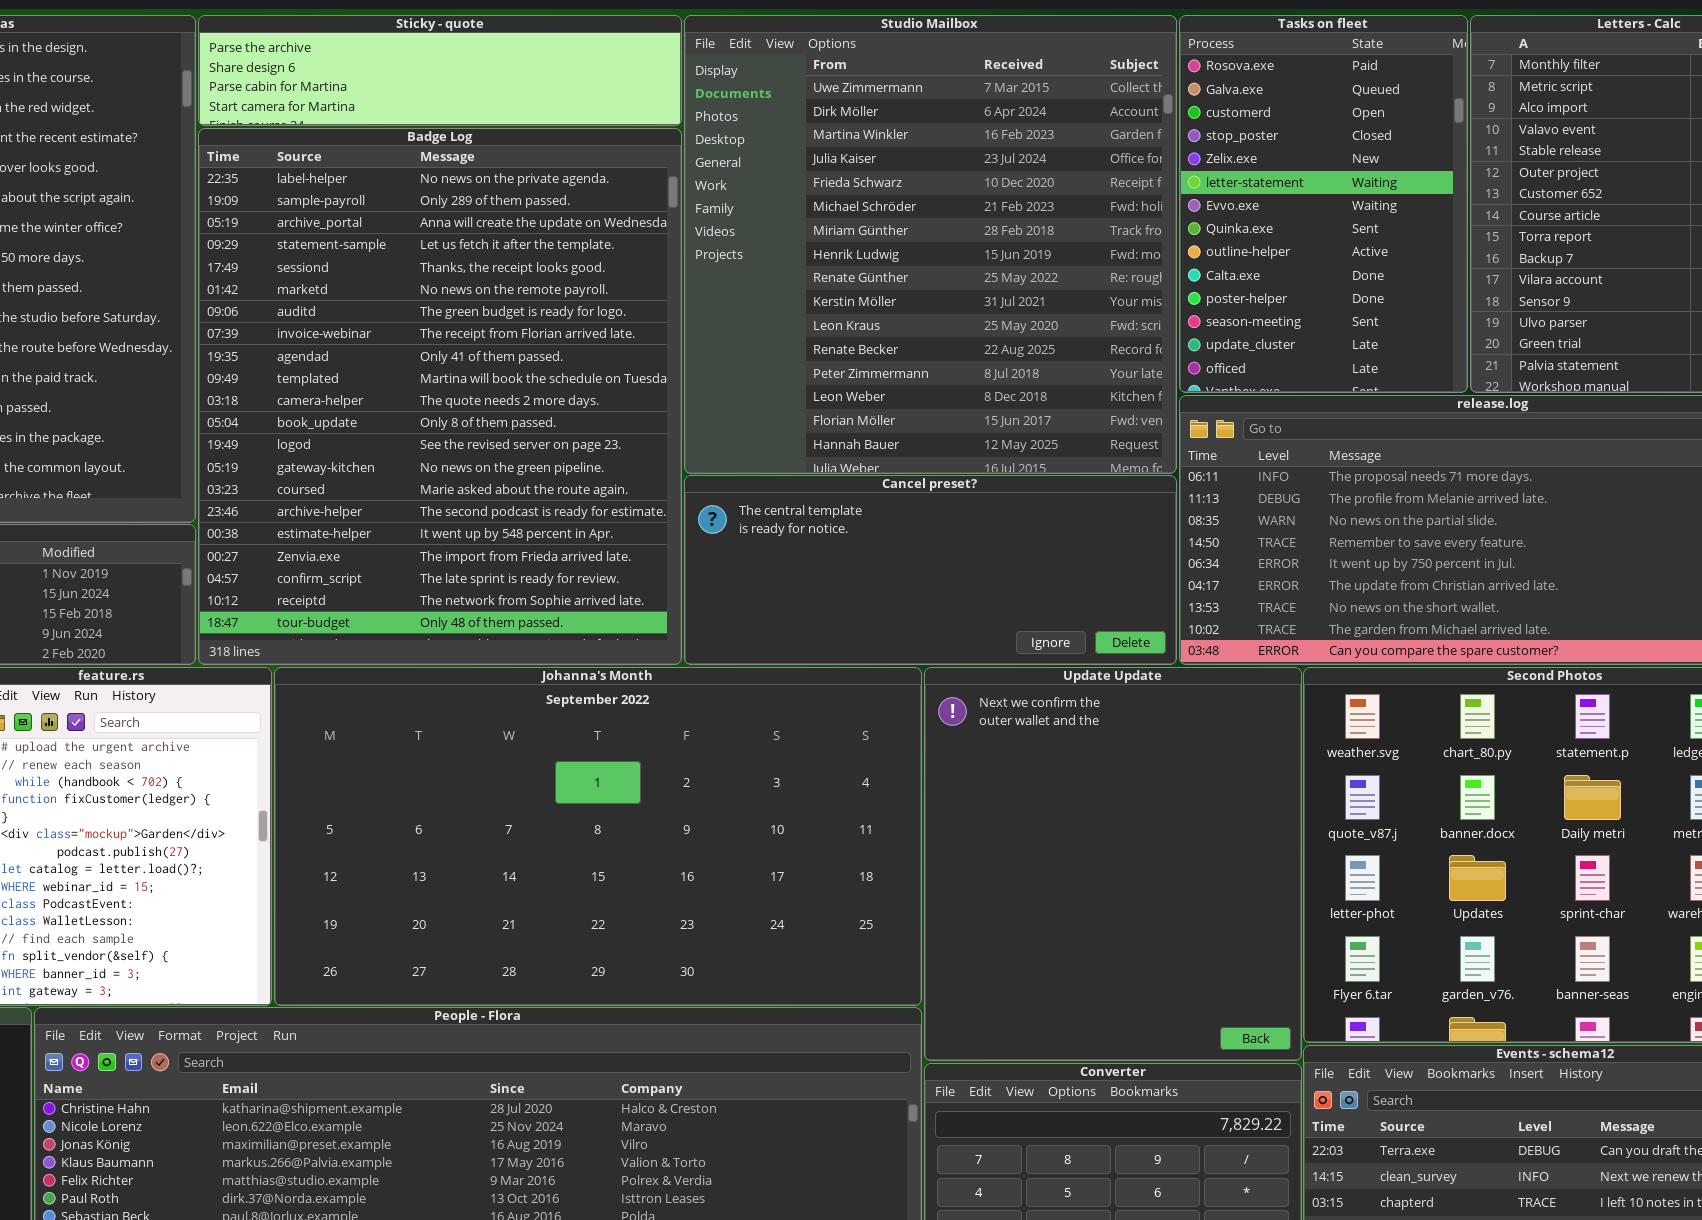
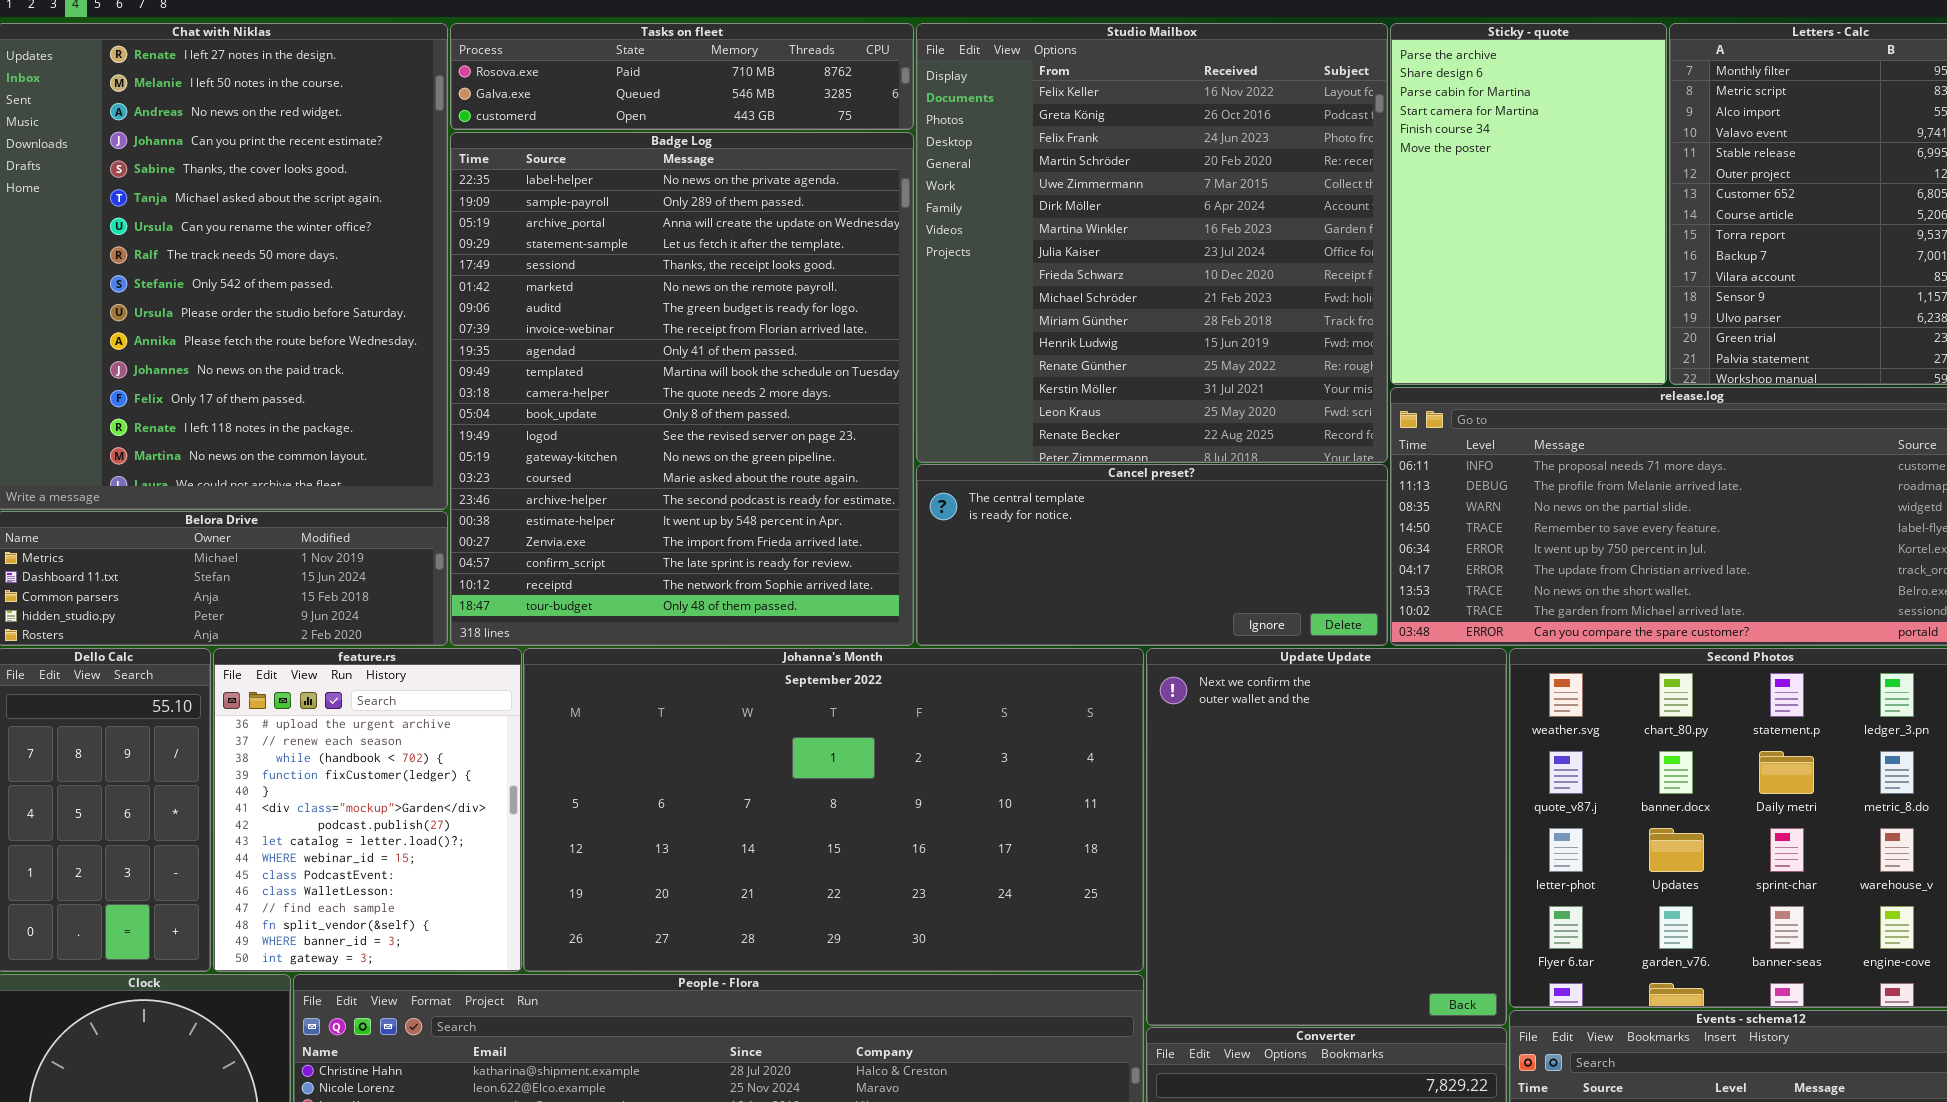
Sticky - quote: [198,15,682,126] -> [1390,23,1667,385], moved, resized
Studio Mailbox: [684,15,1177,474] -> [916,23,1388,463], scrolled up 4 rows
Tasks on fleet: [1179,15,1468,393] -> [450,23,914,130], moved, resized

